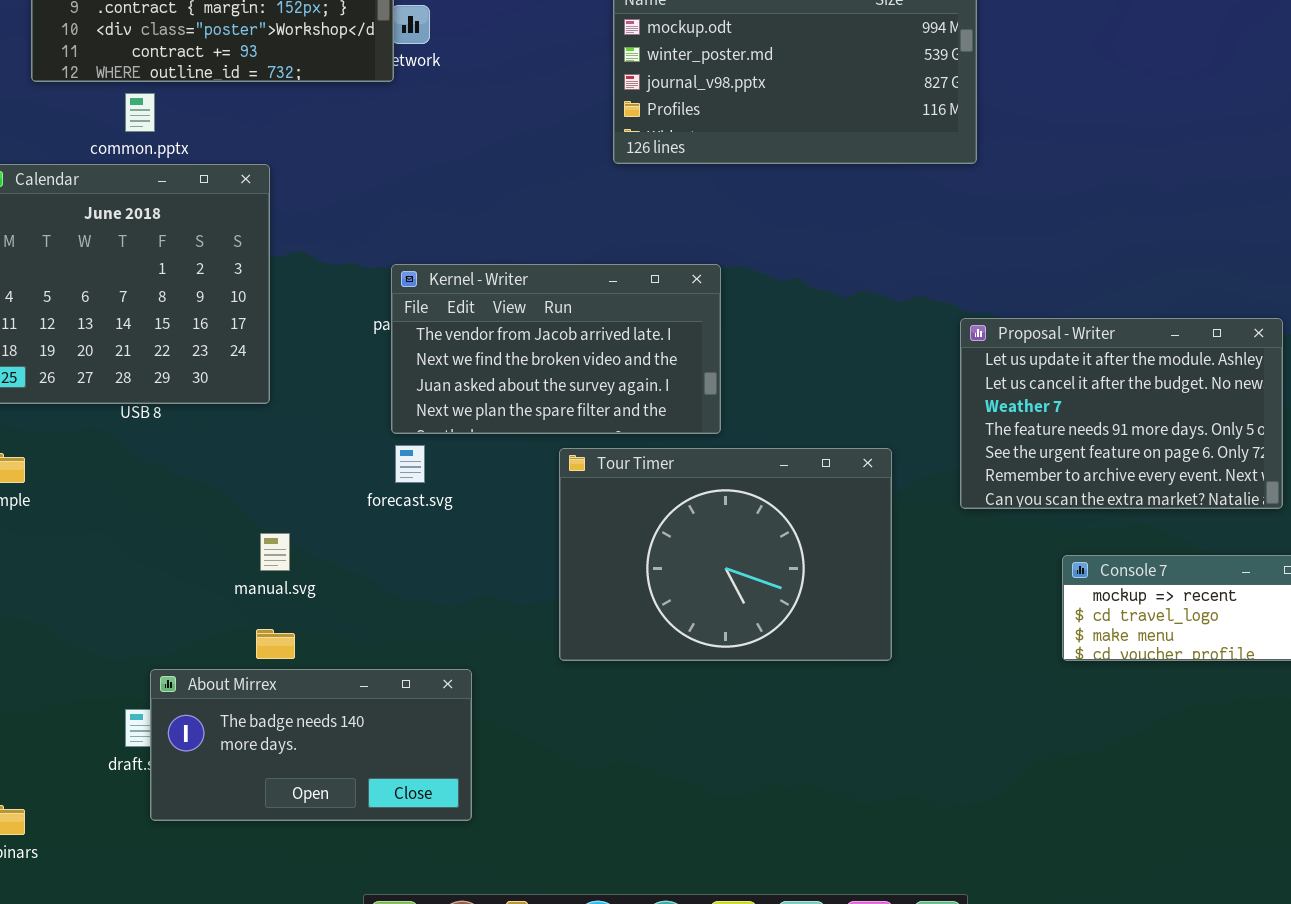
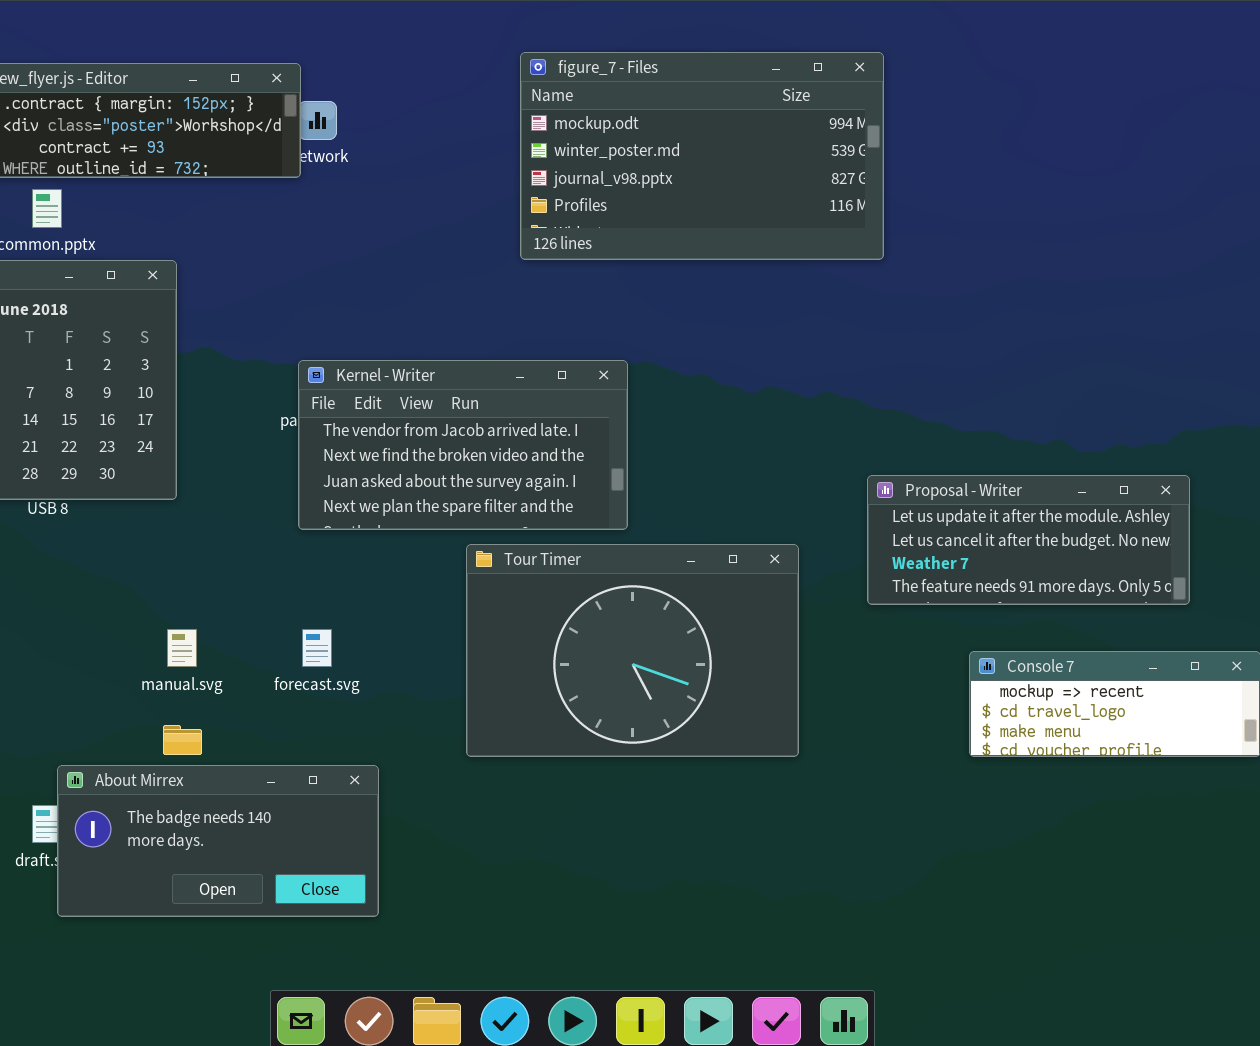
Proposal - Writer: [960,318,1283,509] -> [867,475,1190,605], resized
forecast.svg: [395,445,425,483] -> [302,629,332,667], moved

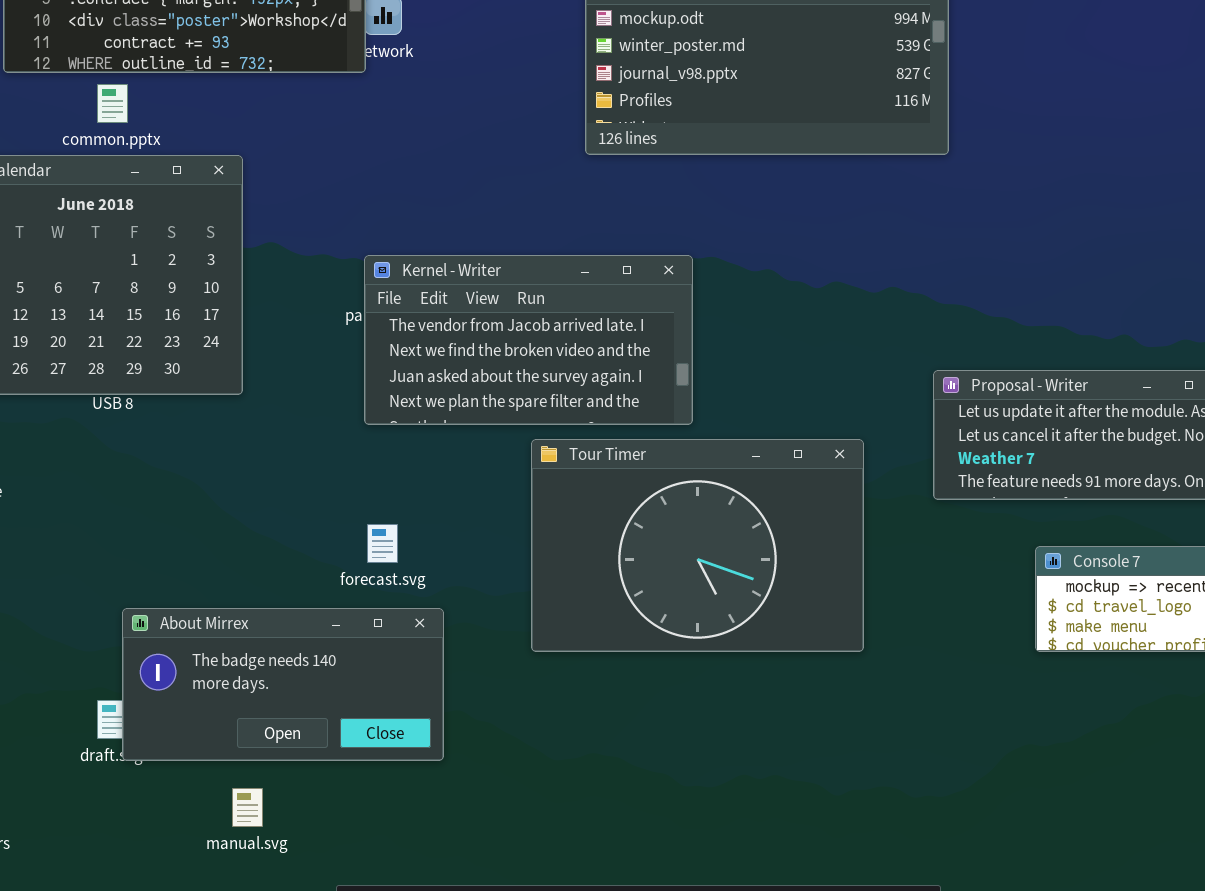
manual.svg: [167,629,197,667] -> [232,788,263,827], moved
About Mirrex: [57,765,379,917] -> [122,608,444,761], moved

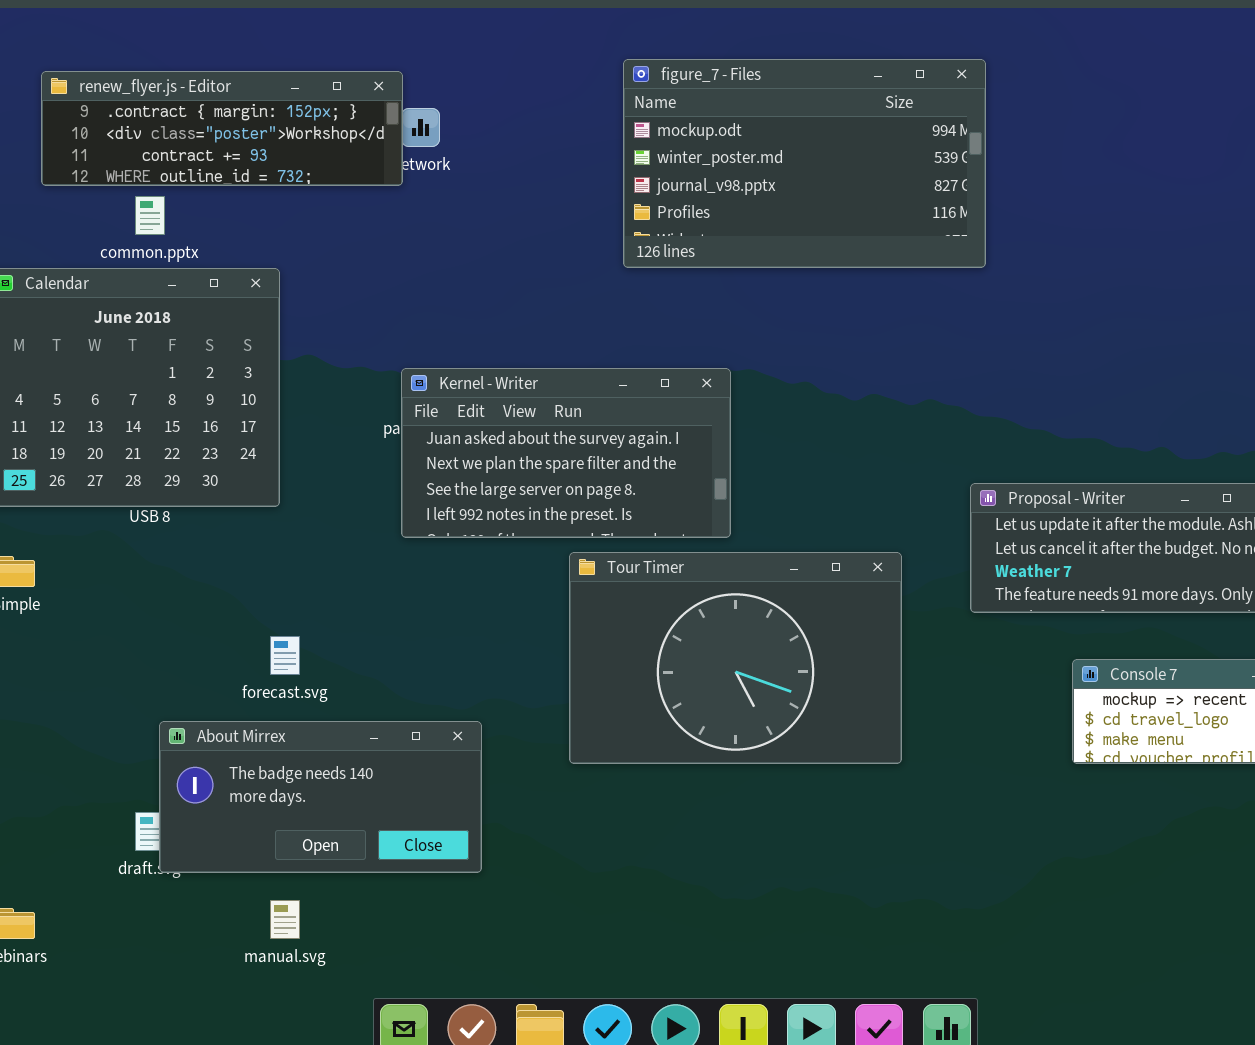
Kernel - Writer: [364,255,693,425] -> [401,368,731,538], scrolled down 2 rows
forecast.svg: [367,524,398,563] -> [270,636,300,675], moved

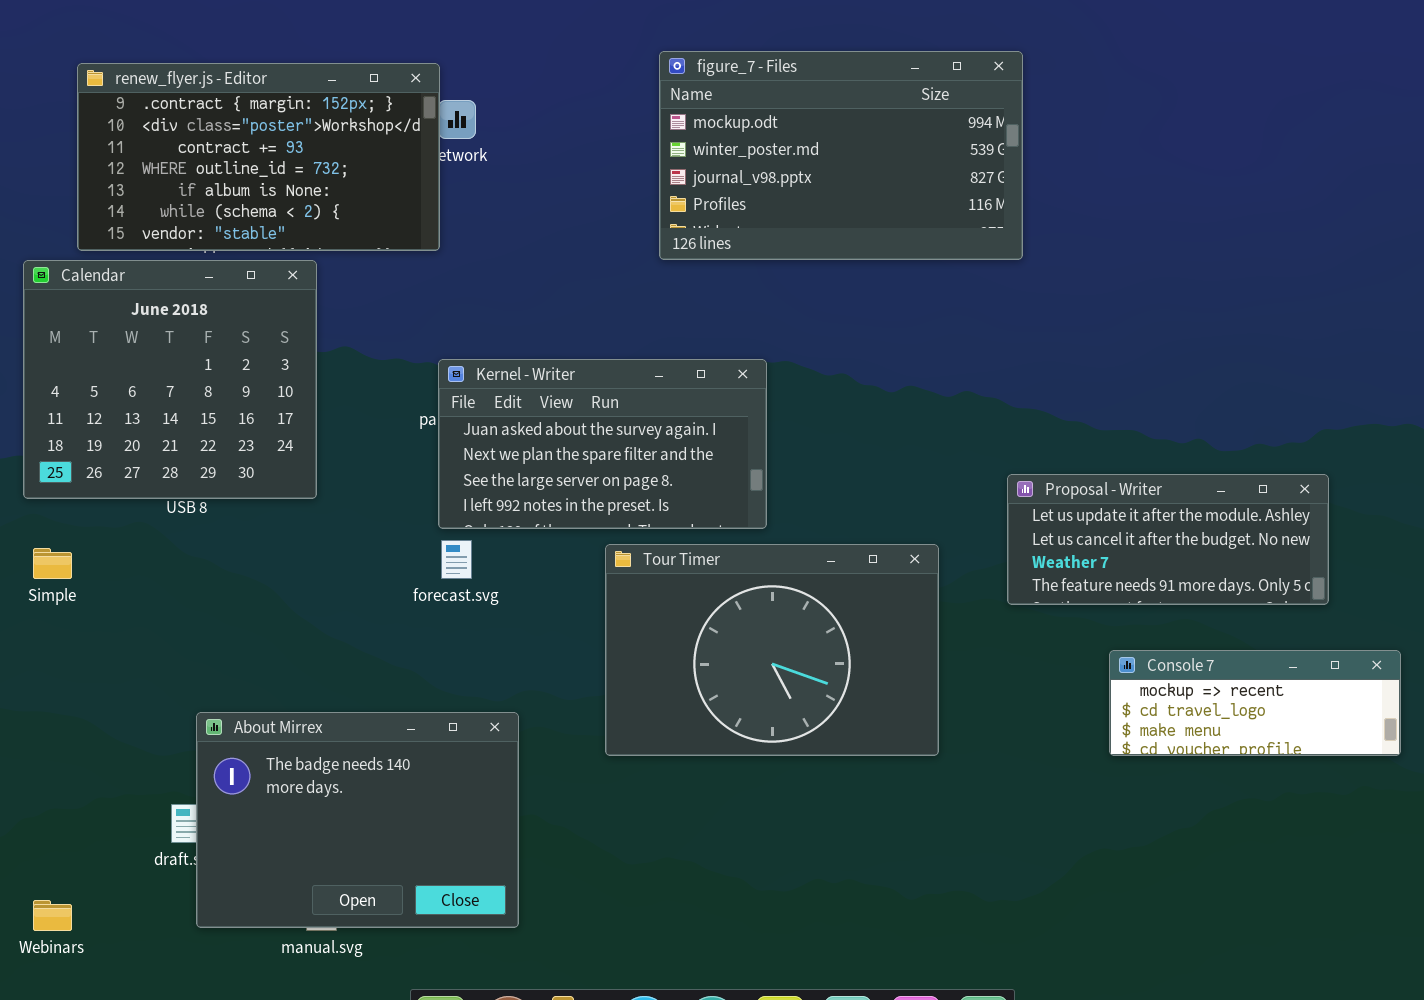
renew_flyer.js - Editor: [41,71,403,186] -> [77,63,440,251], resized
forecast.svg: [270,636,300,675] -> [441,540,472,579], moved
About Mirrex: [159,721,482,873] -> [196,712,519,928], resized

